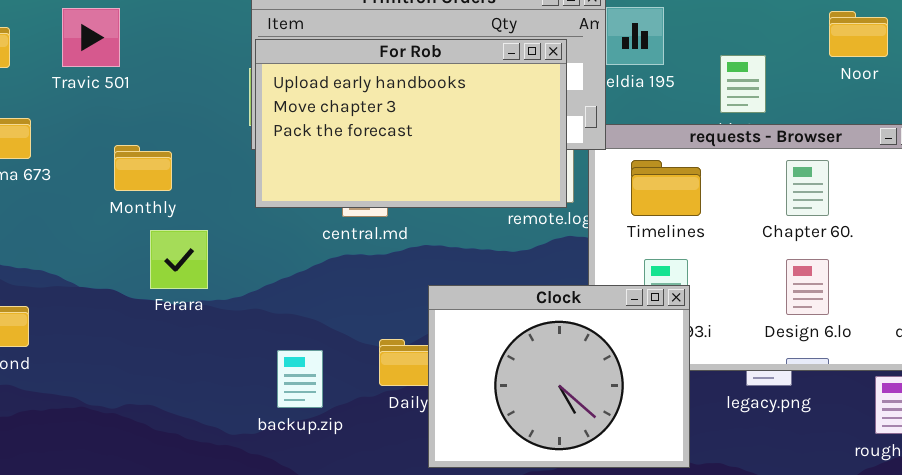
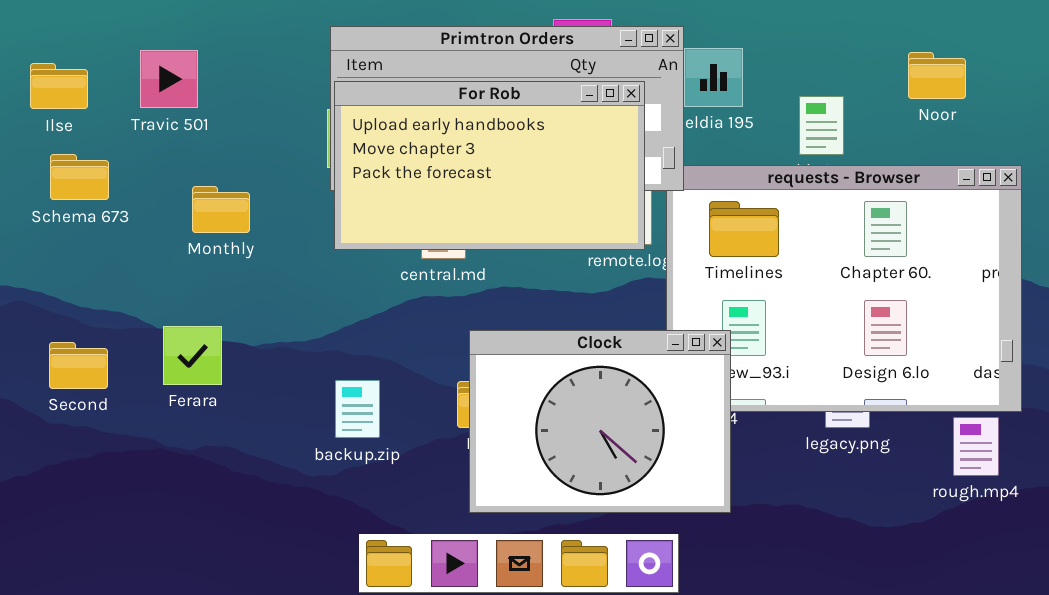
Ferara: [150,230,208,289] -> [163,326,222,385], moved
Clock: [428,285,690,468] -> [469,330,731,513], moved
backup.zip: [277,350,323,408] -> [335,380,380,438], moved

